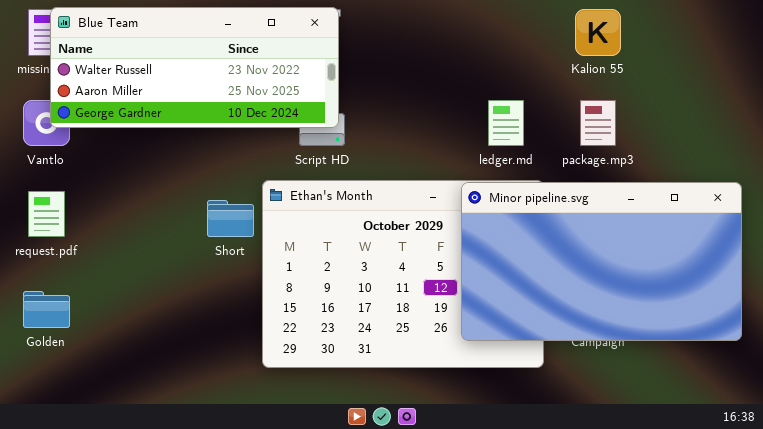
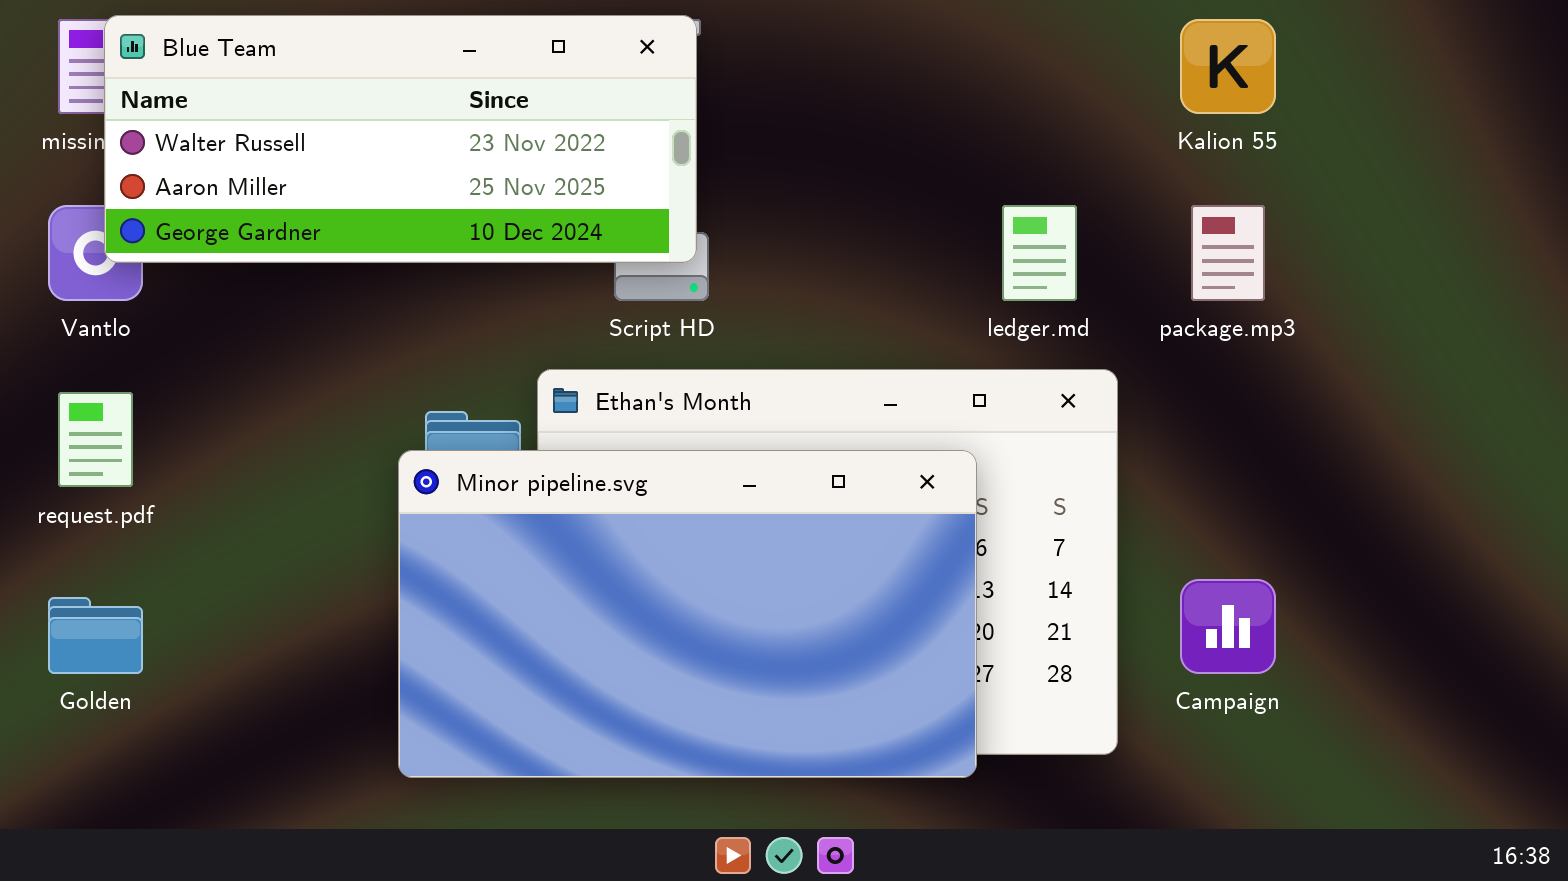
Minor pipeline.svg: [461,182,742,341] -> [398,450,977,778], moved

